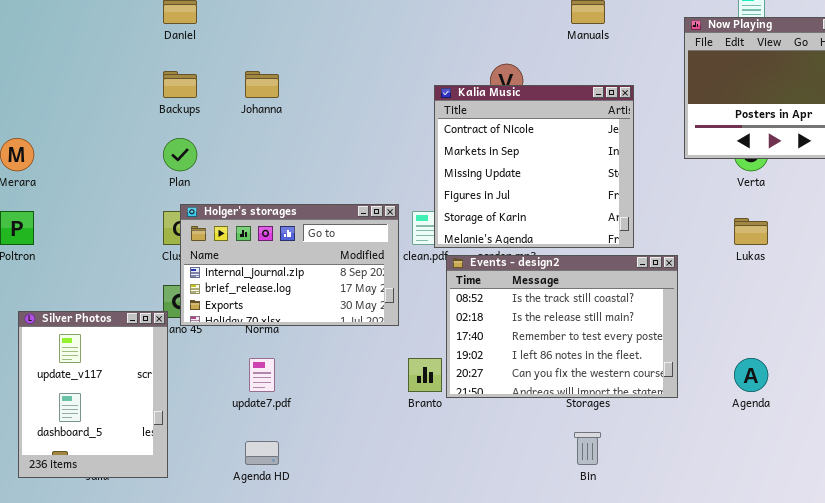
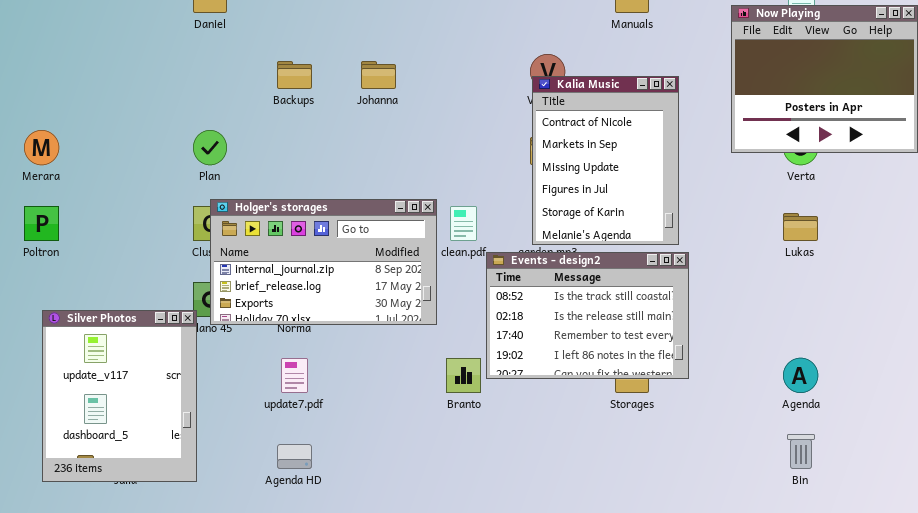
Backups: [163,71,197,98] -> [277,61,312,89], moved
Johanna: [245,71,279,98] -> [361,61,396,89], moved
Kalia Music: [434,85,634,248] -> [532,76,679,245], resized
Events - design2: [446,255,678,398] -> [486,252,689,379], resized
Bin: [574,432,601,465] -> [787,434,815,469], moved

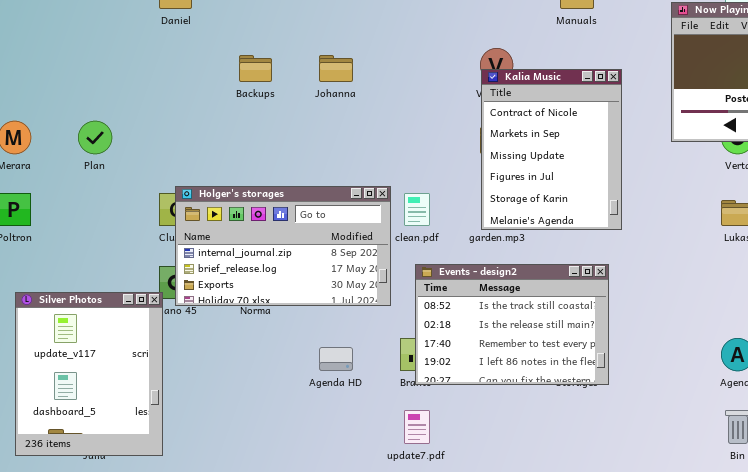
Plan: [193,130,227,165] -> [78,121,112,154], moved
Events - design2: [486,252,689,379] -> [415,264,609,385], moved
update7.pdf: [281,358,308,393] -> [404,410,430,444], moved
Agenda HD: [277,444,312,469] -> [319,347,353,371], moved

